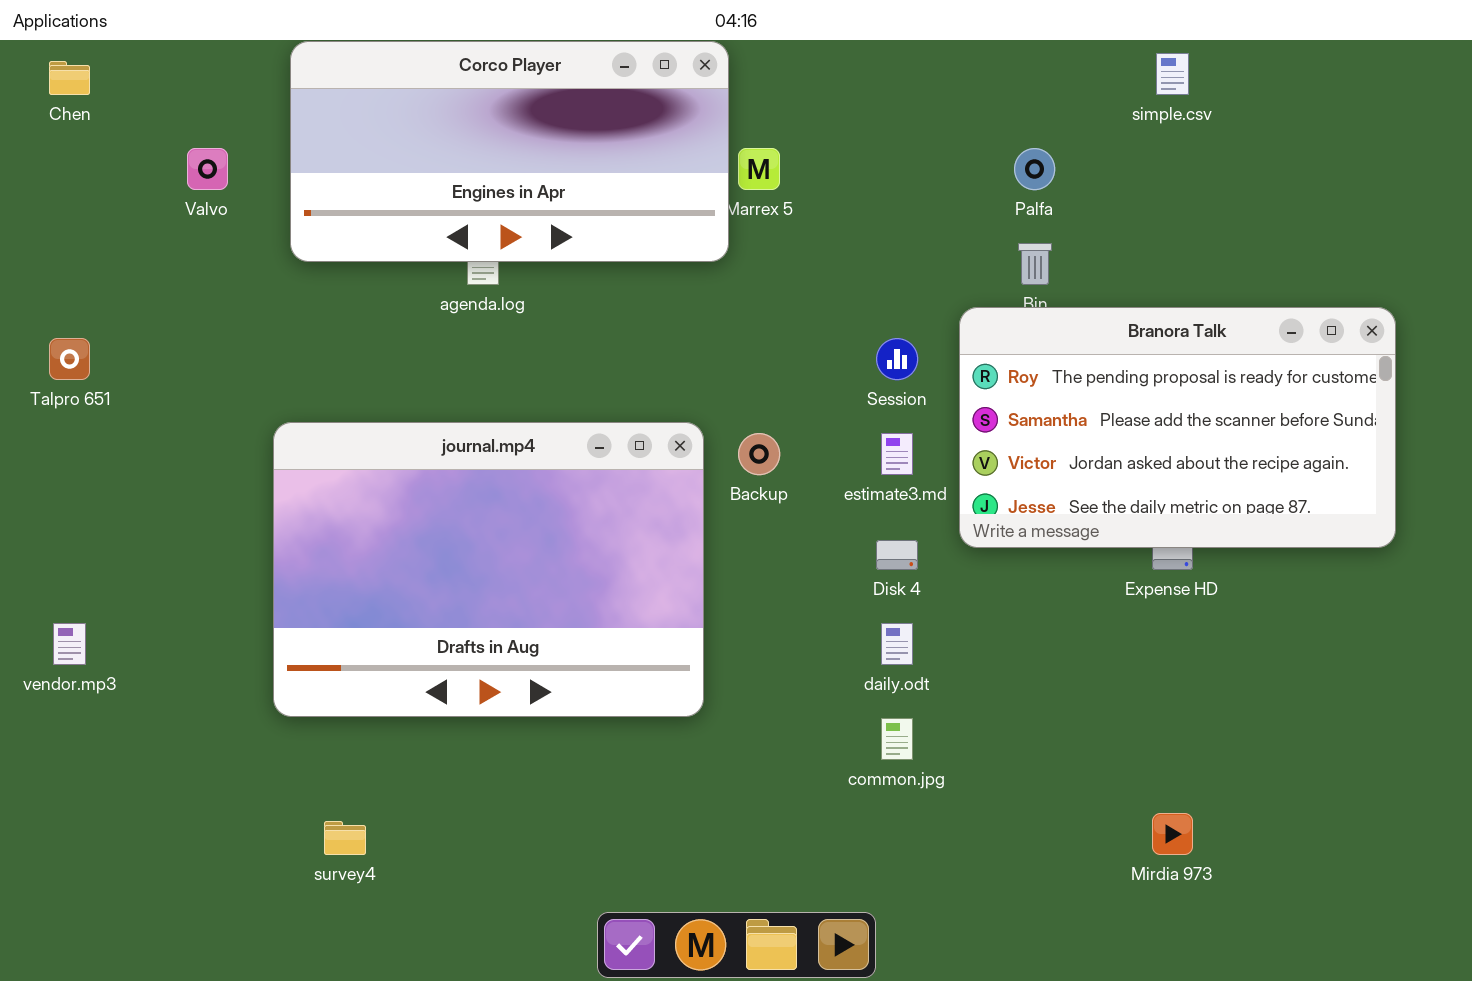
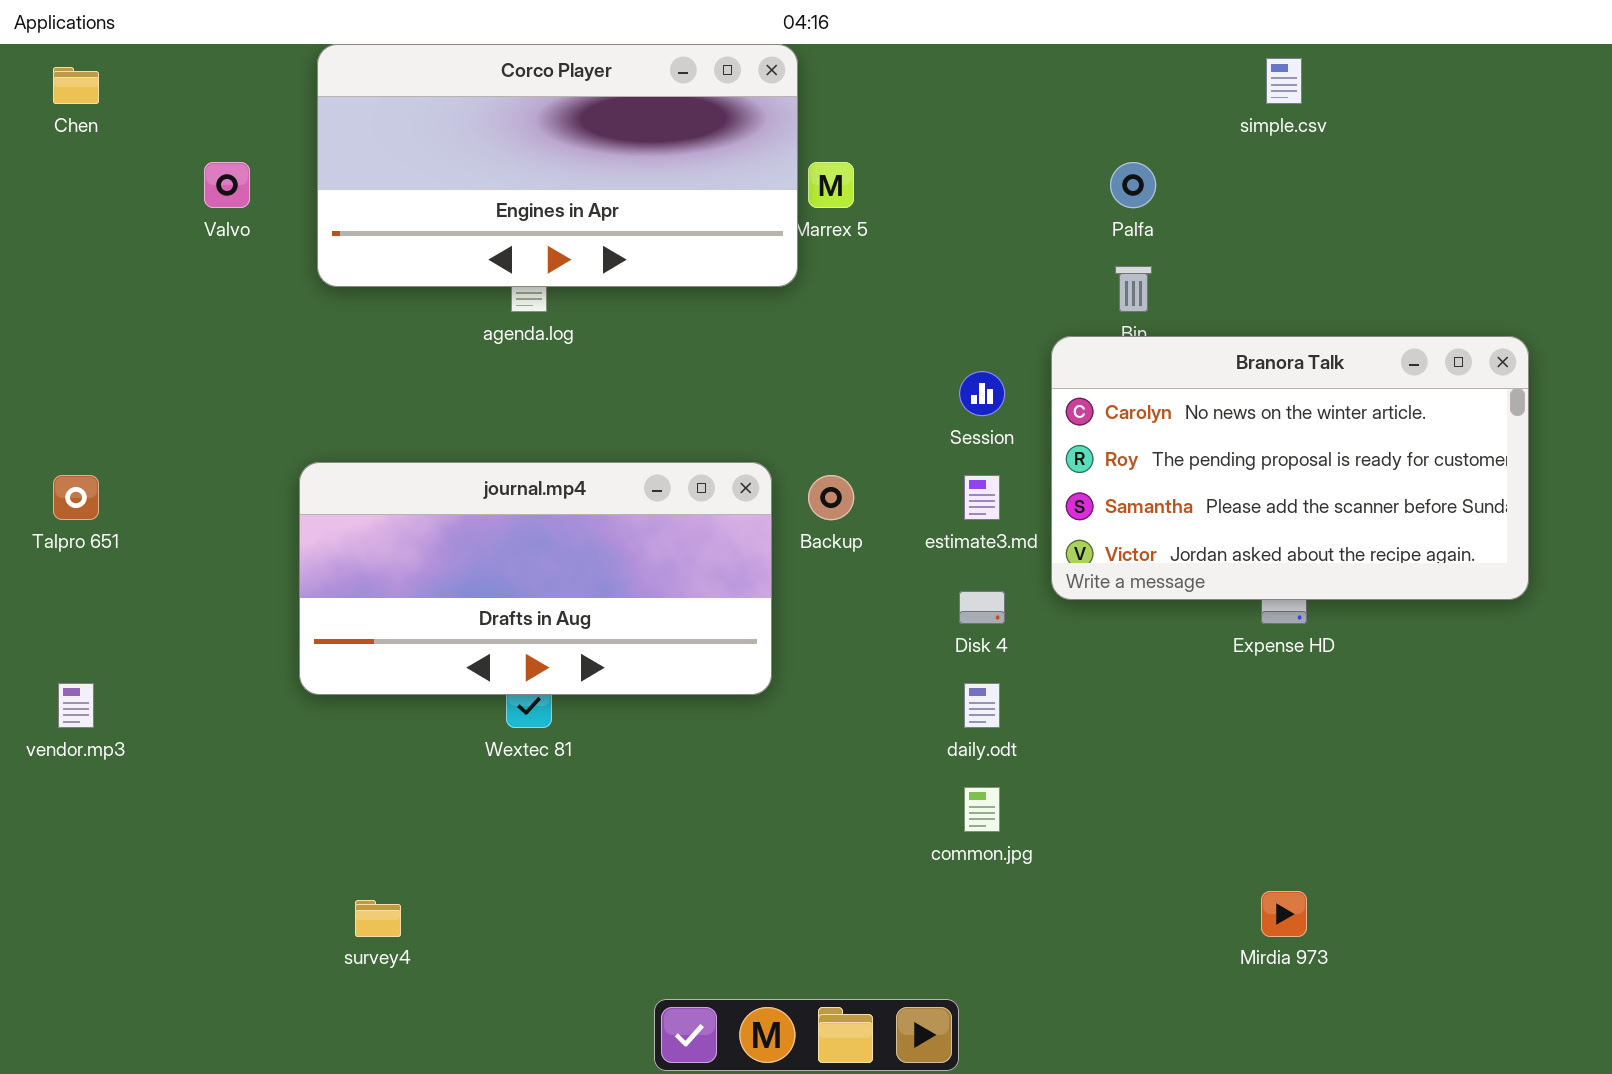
Branora Talk: [959,307,1396,548] -> [1051,336,1529,600], scrolled up 1 row
Talpro 651: [49,338,90,380] -> [53,475,99,520], moved
journal.mp4: [273,422,704,717] -> [299,462,772,695], resized

